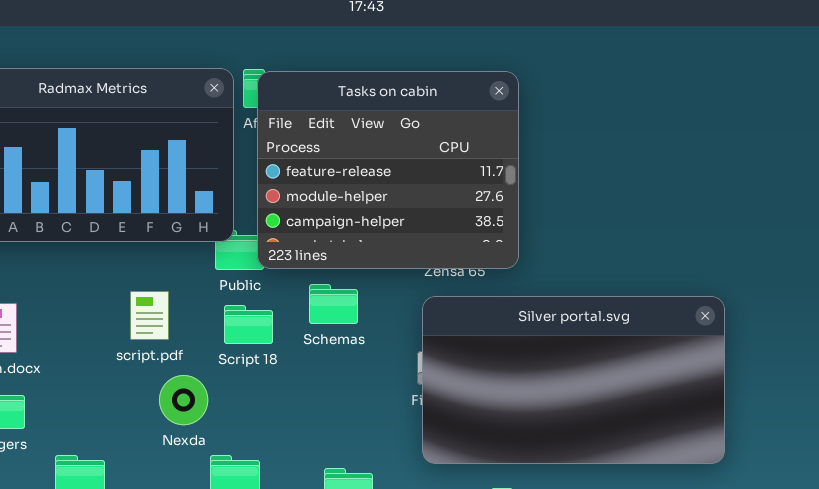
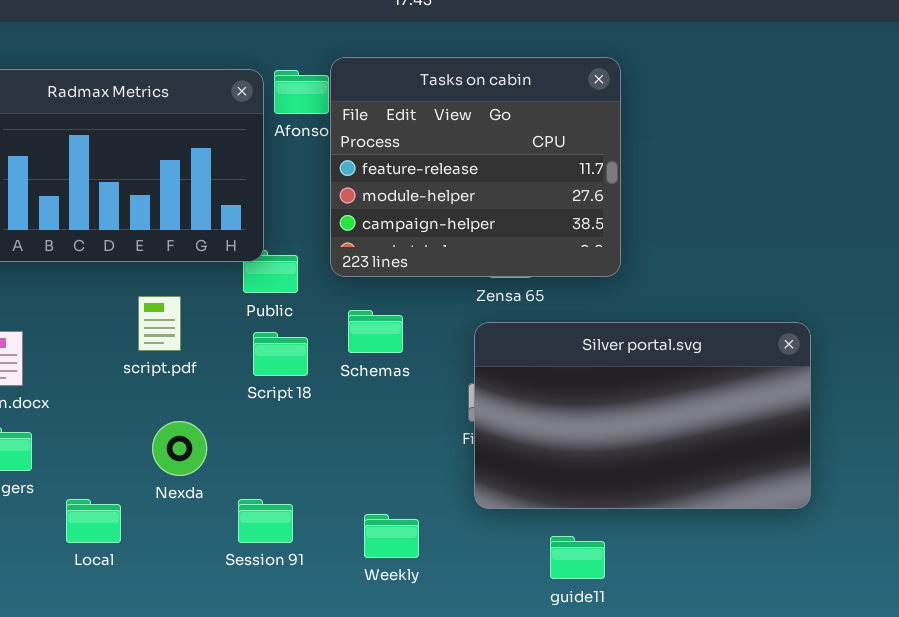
Tasks on cabin: [257,71,519,269] -> [330,57,621,277], moved
script.pdf: [130,291,169,340] -> [138,296,181,351], moved
Nexda: [159,375,208,425] -> [152,421,207,476], moved

